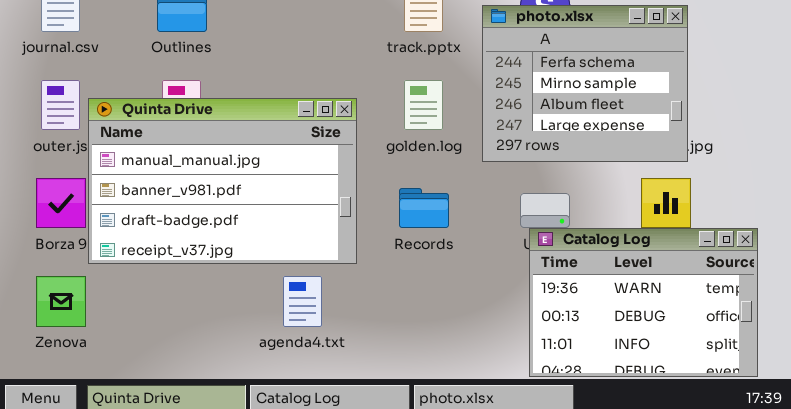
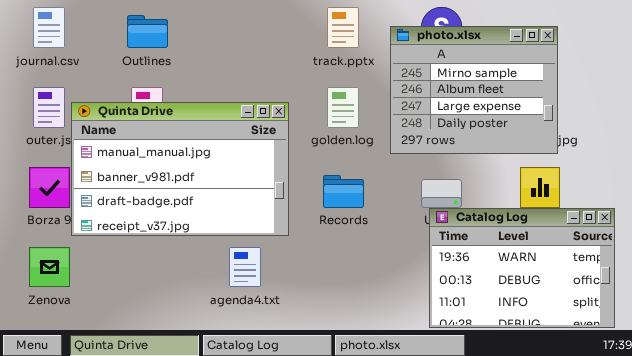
photo.xlsx: [482,5,688,162] -> [390,26,558,154], scrolled down 1 row

